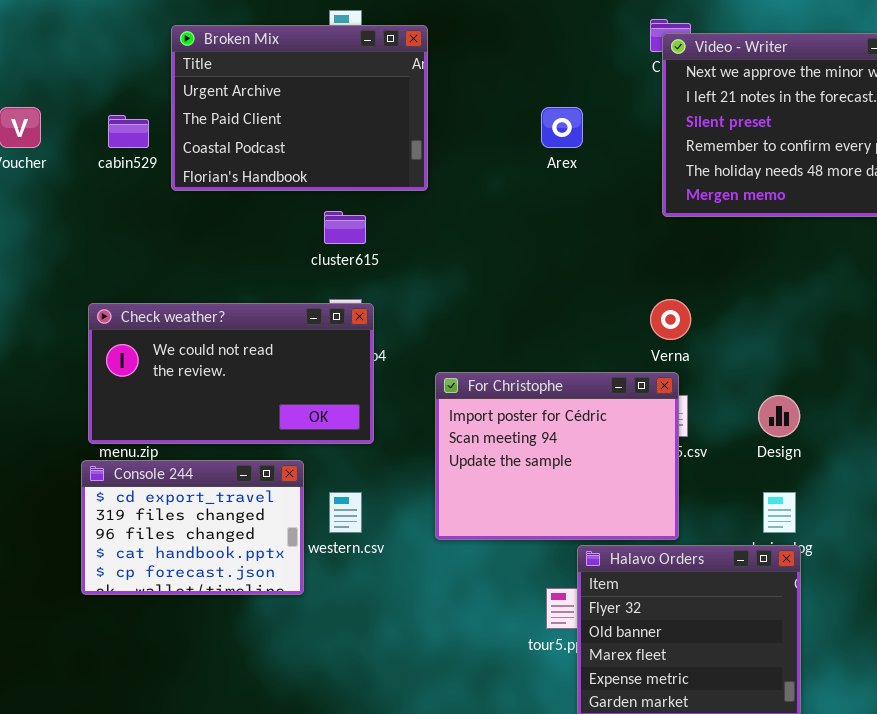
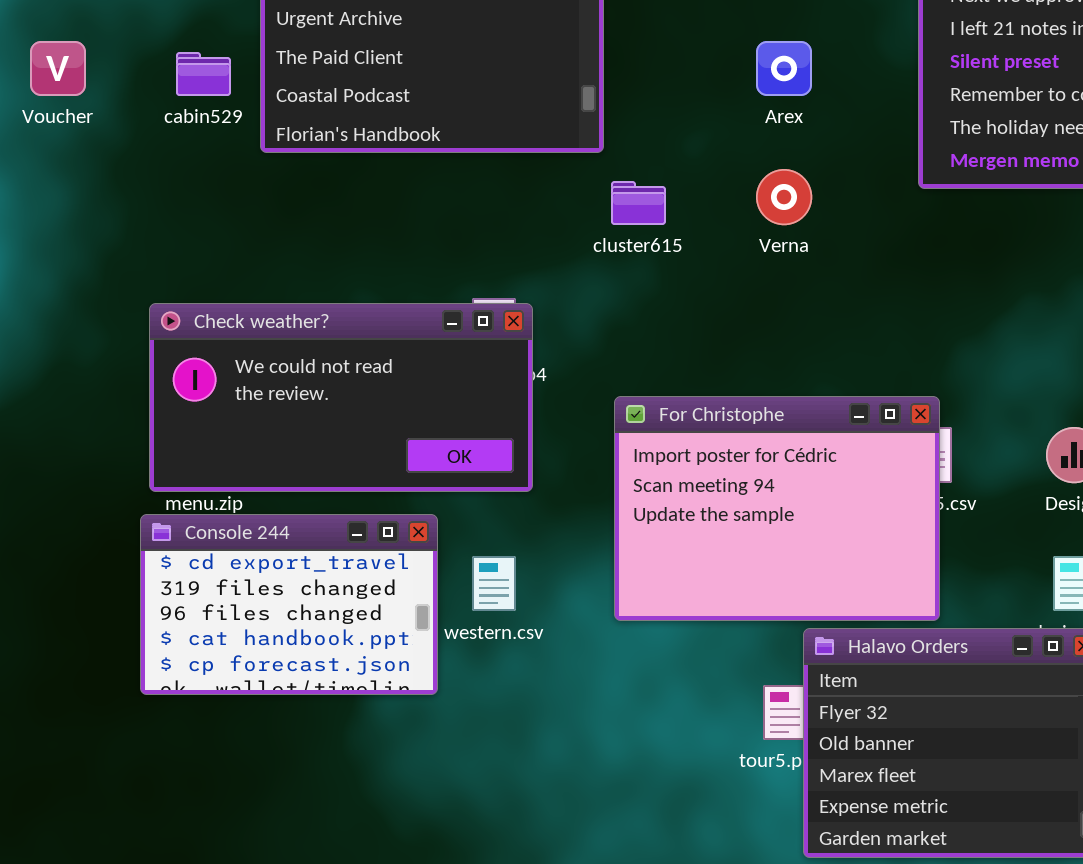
cluster615: [324,211,366,244] -> [611,181,666,225], moved
Verna: [650,299,691,340] -> [756,169,812,225], moved

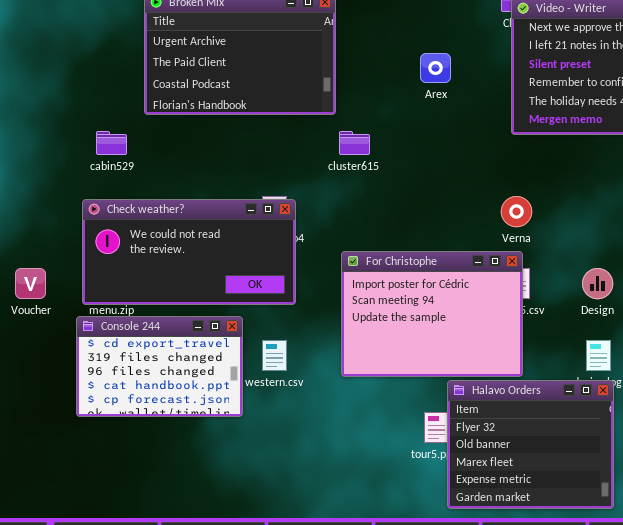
Voucher: [30,41,86,96] -> [15,268,46,299], moved
cabin529: [176,52,231,96] -> [96,131,127,155], moved
Verna: [756,169,812,225] -> [501,196,532,227], moved

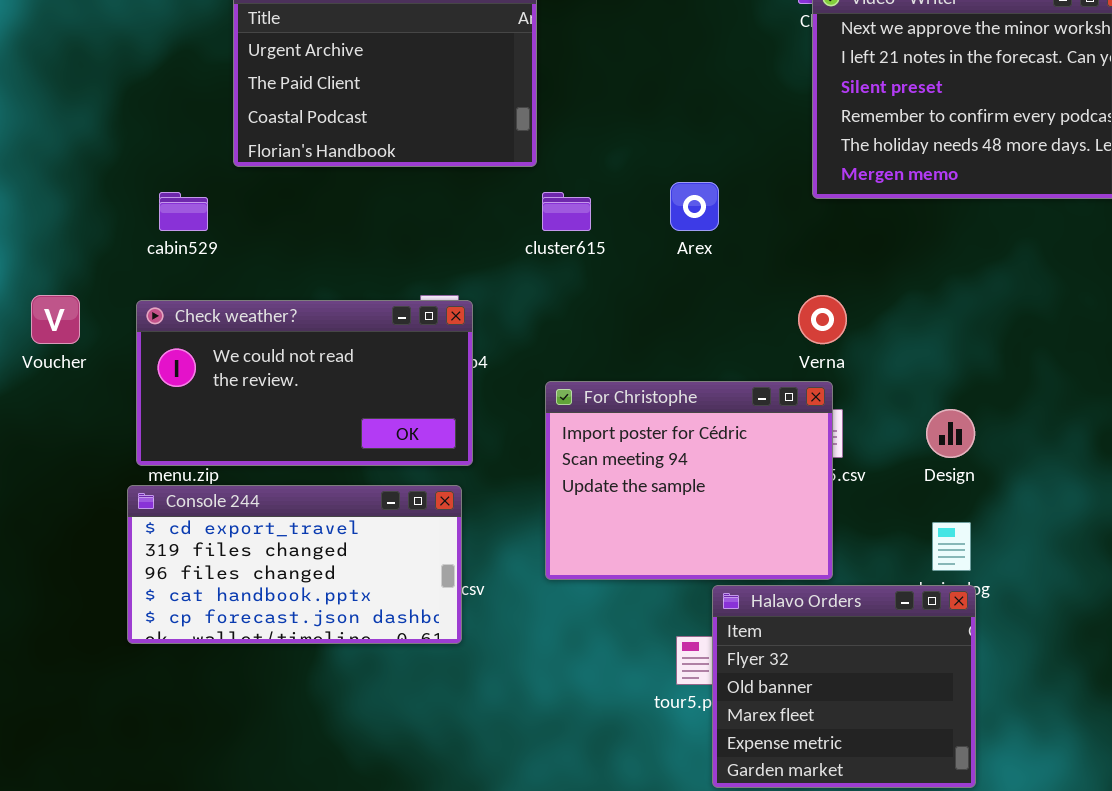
Arex: [420,53,451,83] -> [670,182,719,231], moved
Voucher: [15,268,46,299] -> [31,295,80,344], moved
Console 244: [76,316,243,417] -> [127,485,462,644], resized

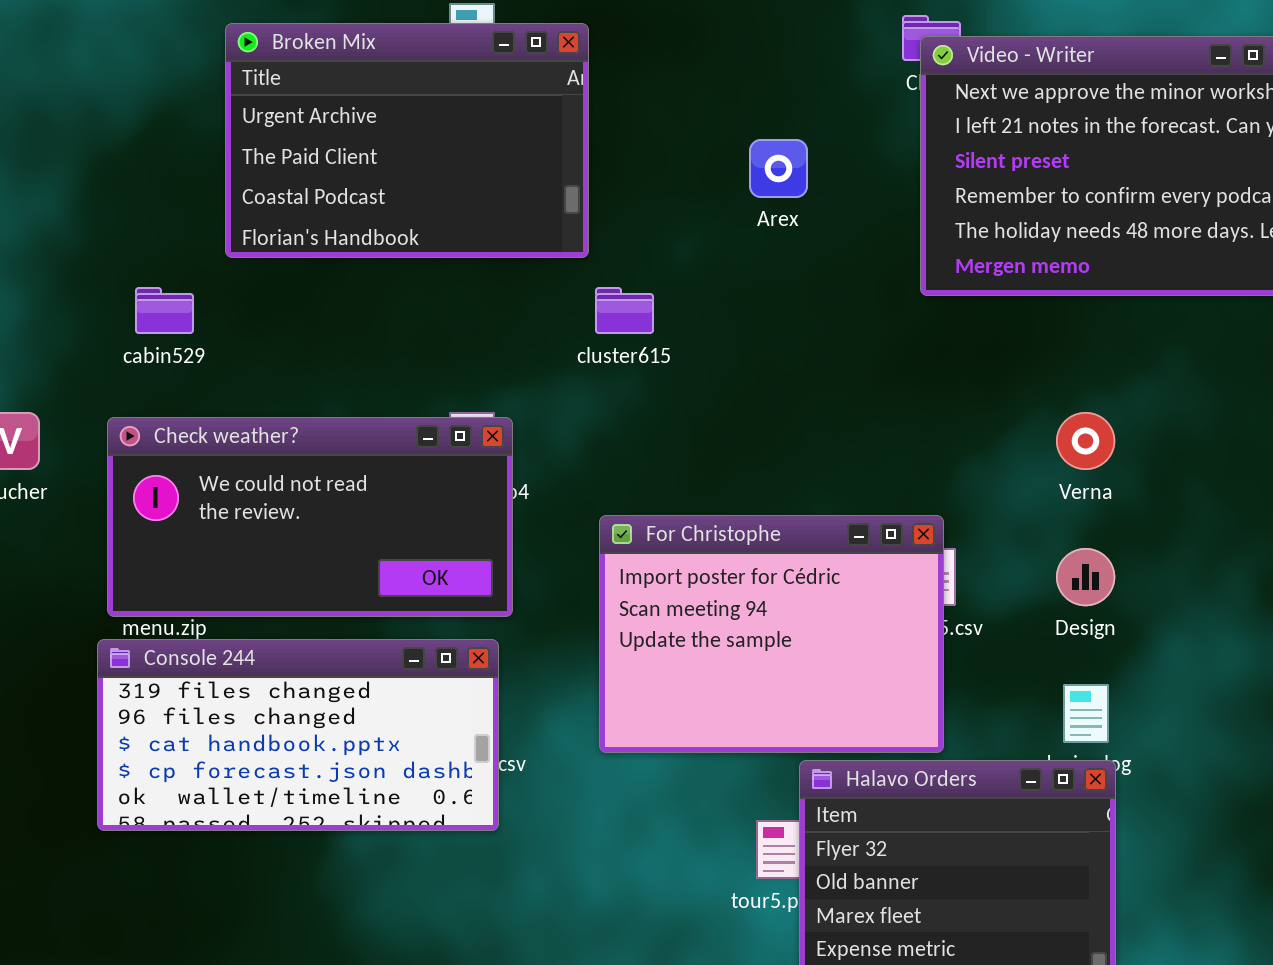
Arex: [670,182,719,231] -> [749,139,808,198], moved
Verna: [798,295,847,344] -> [1056,412,1115,470], moved
Console 244: [127,485,462,644] -> [97,639,499,831], scrolled down 1 row

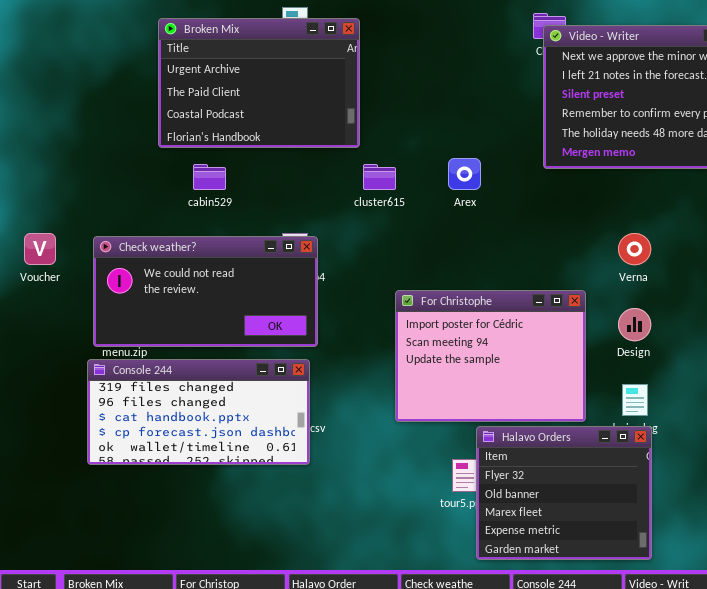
Arex: [749,139,808,198] -> [448,158,481,190], moved
cabin529: [135,287,194,334] -> [193,164,226,190], moved
For Christophe: [599,515,944,753] -> [395,290,586,422], moved

